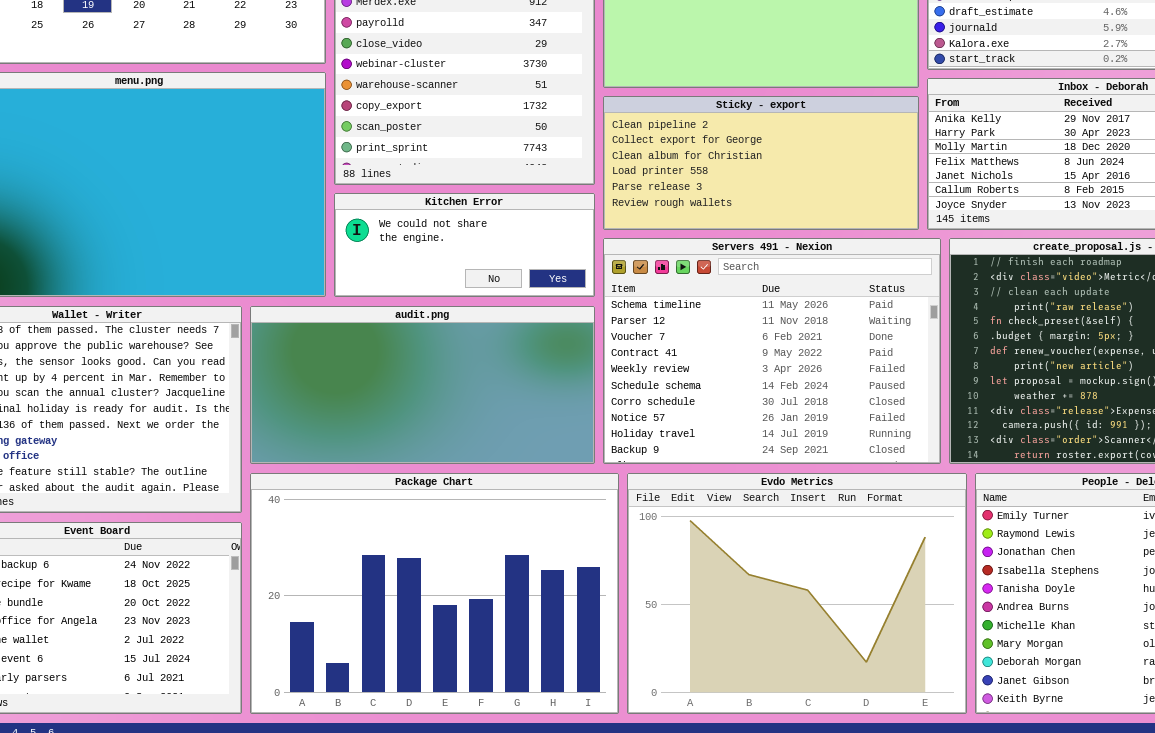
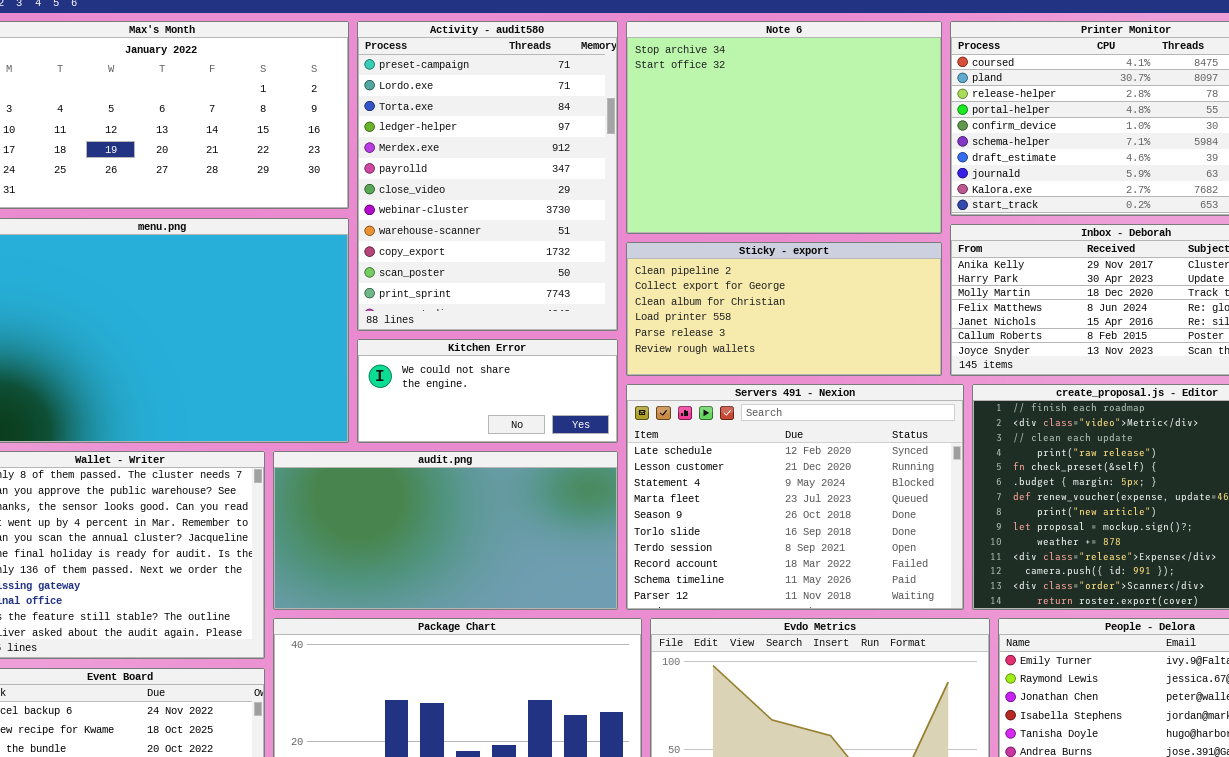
Servers 491 - Nexion: [603,238,941,464] -> [626,384,964,610], scrolled up 8 rows

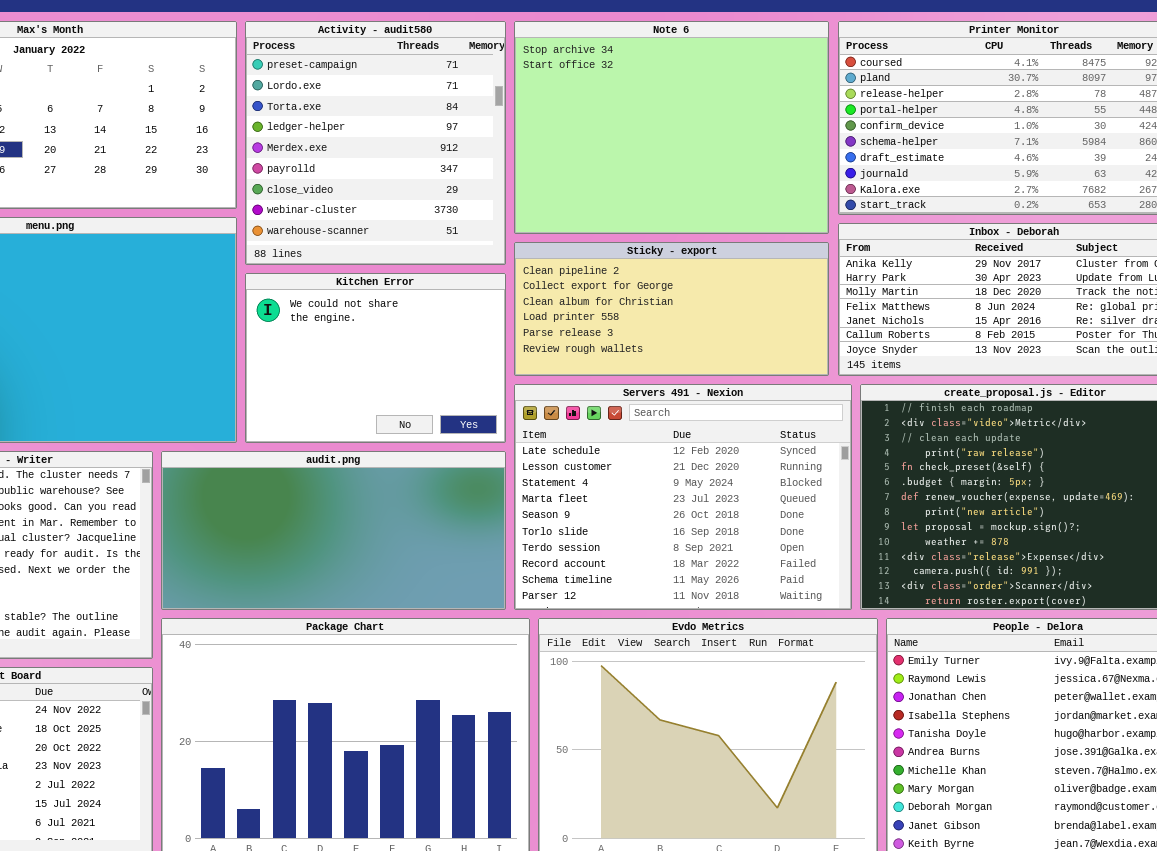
Activity - audit580: [357,21,618,331] -> [245,21,506,265], resized
Kitchen Error: [357,339,618,443] -> [245,273,506,443], resized

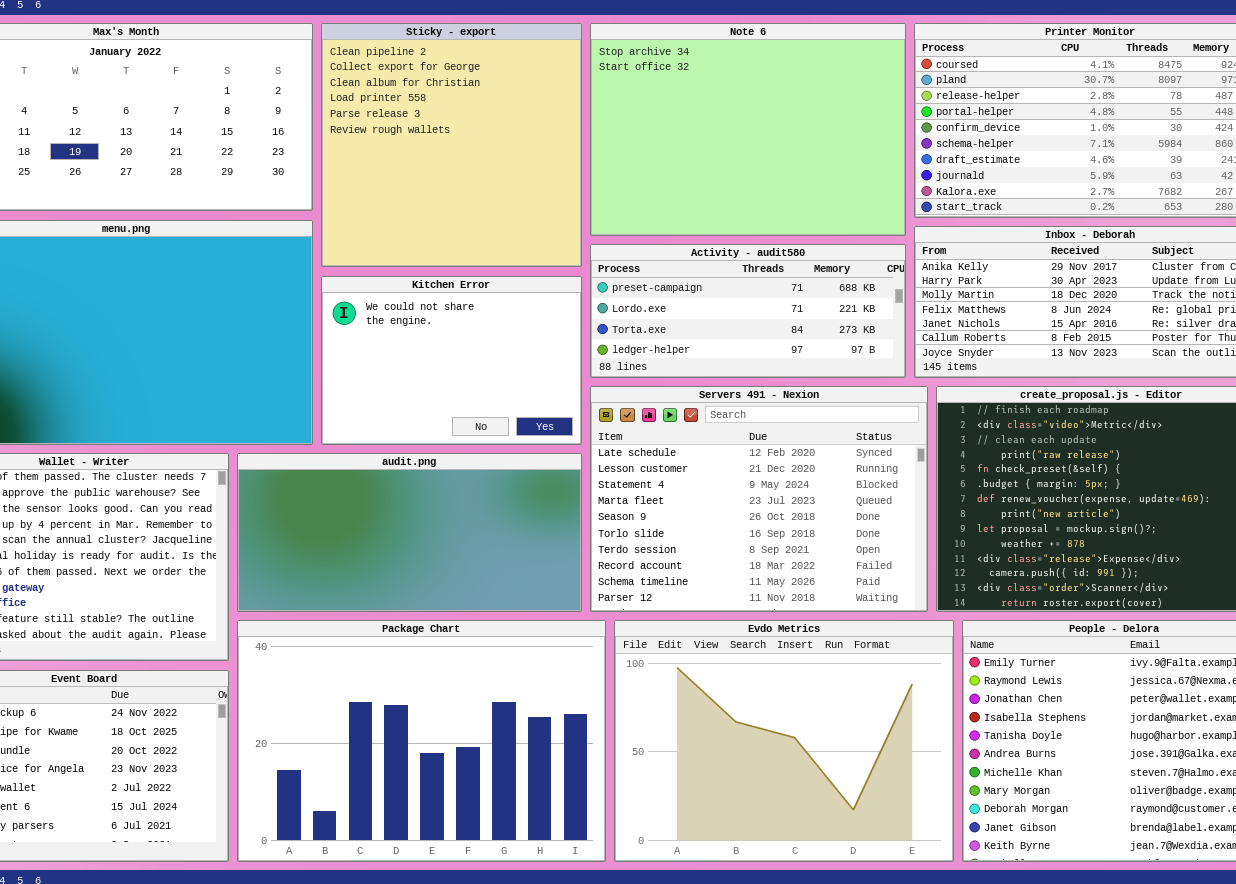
Activity - audit580: [245,21,506,265] -> [590,244,906,378], moved, resized
Sticky - export: [514,242,829,376] -> [321,23,582,267], moved, resized

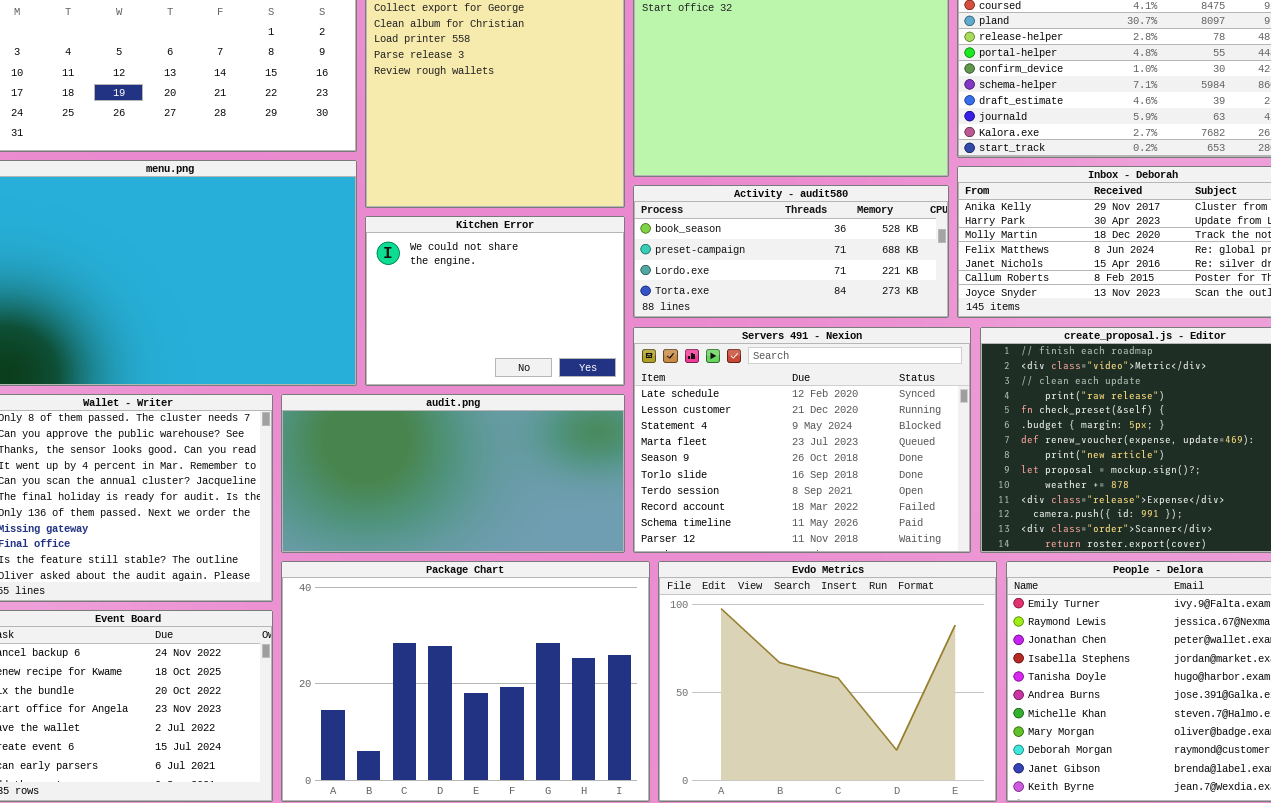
Activity - audit580: [590,244,906,378] -> [633,185,949,318], scrolled up 1 row

